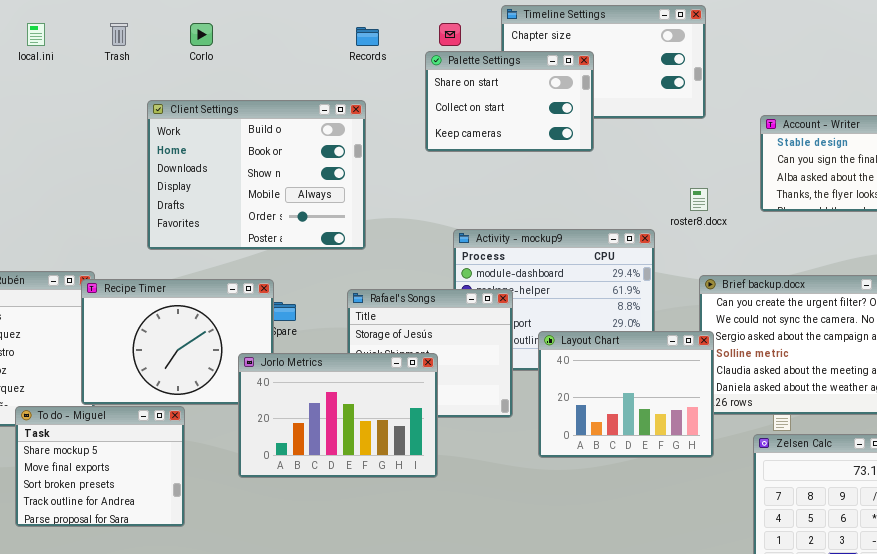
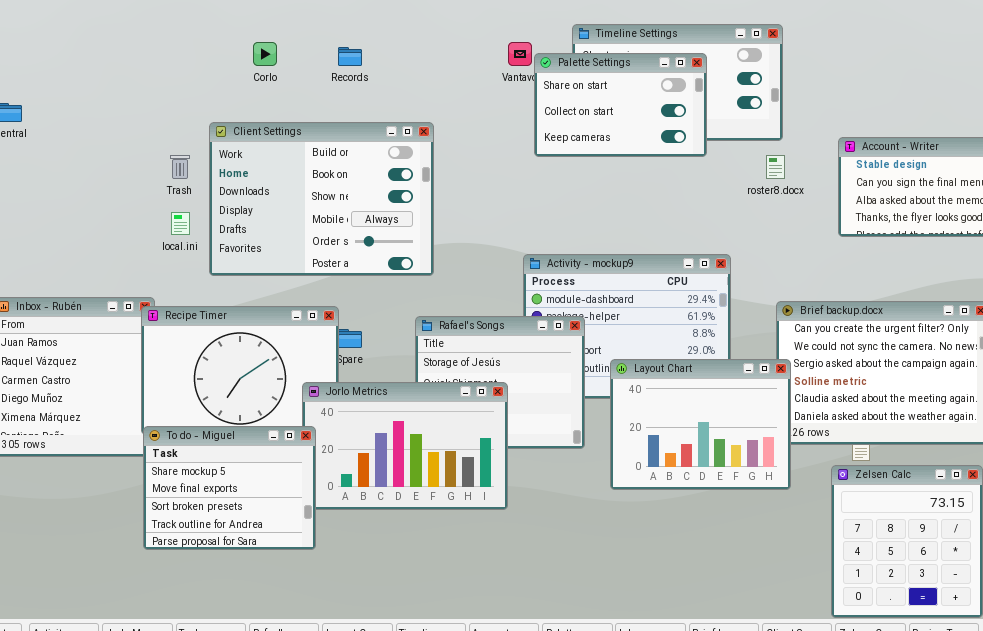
local.ini: [27,23,45,46] -> [171,212,190,235], moved
Trash: [110,23,128,46] -> [170,155,190,179], moved
Records: [356,27,379,46] -> [338,47,362,66], moved
Palette Settings: [425,51,594,152] -> [534,53,707,157], moved
roster8.docx: [690,188,708,211] -> [766,155,785,179], moved
To do - Miguel: [15,406,185,527] -> [143,426,316,550], moved

